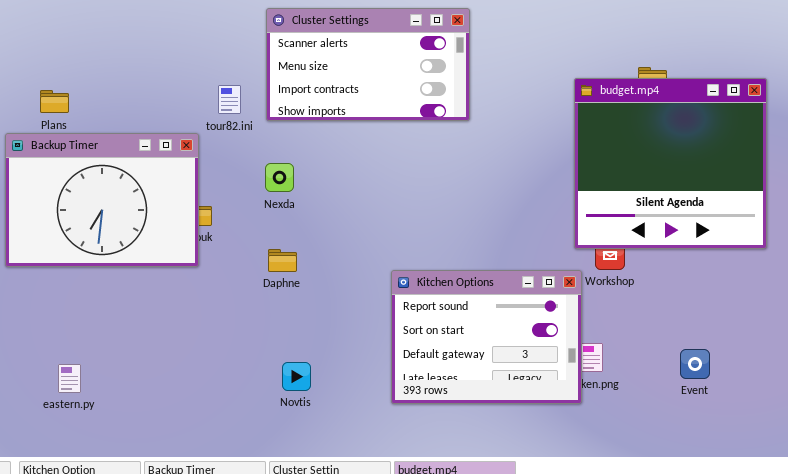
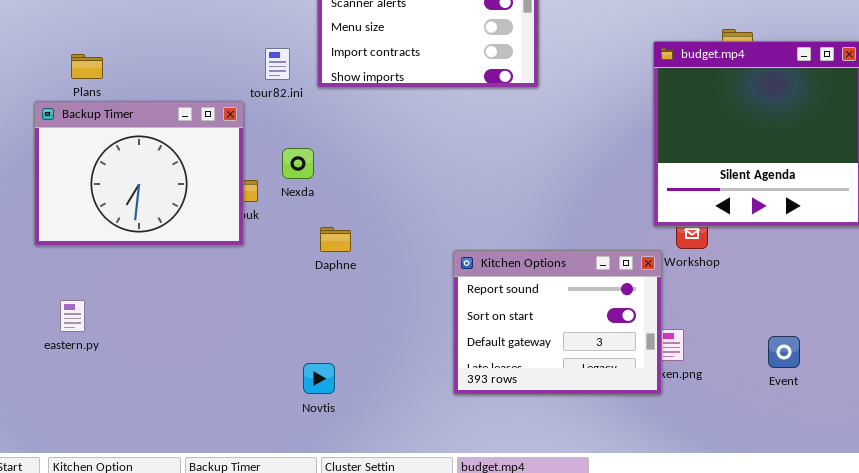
Nexda: [265,163,294,192] -> [282,148,314,179], moved
Novtis: [282,362,311,391] -> [303,363,335,394], moved
eastern.py: [58,364,81,393] -> [60,300,85,332], moved

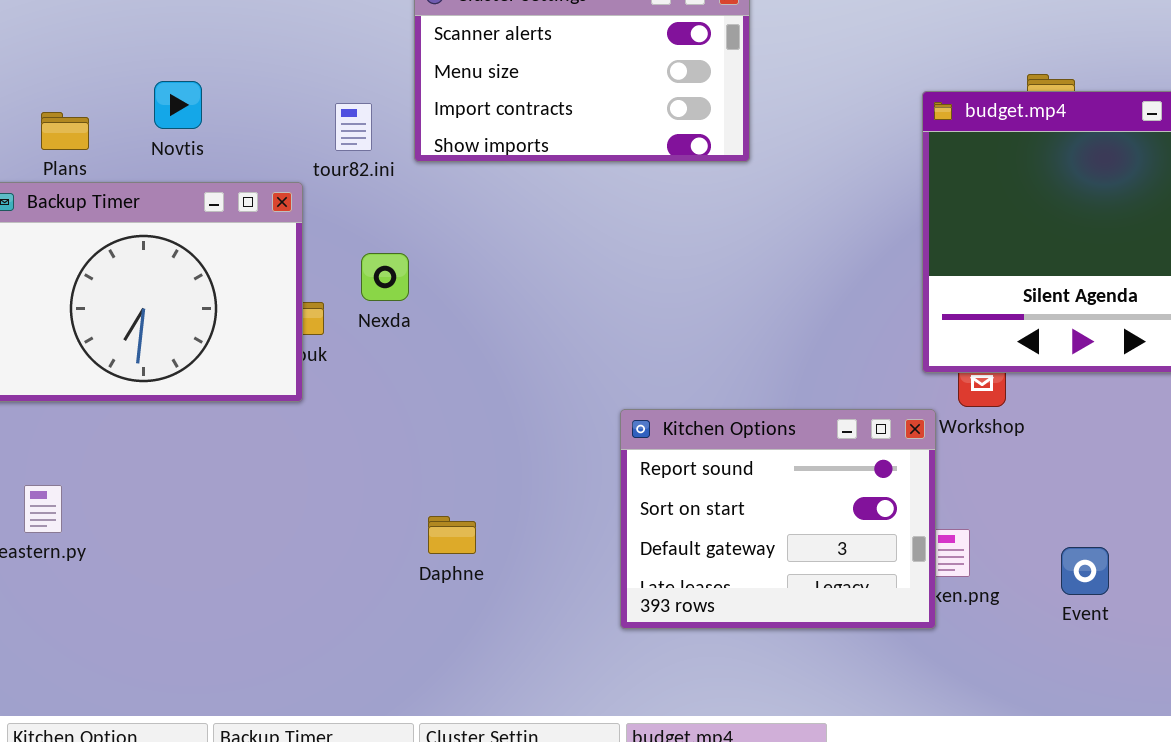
Daphne: [320,227,351,252] -> [428,516,476,554], moved
Event: [768,336,800,368] -> [1061,547,1109,595], moved
Novtis: [303,363,335,394] -> [154,81,202,129], moved

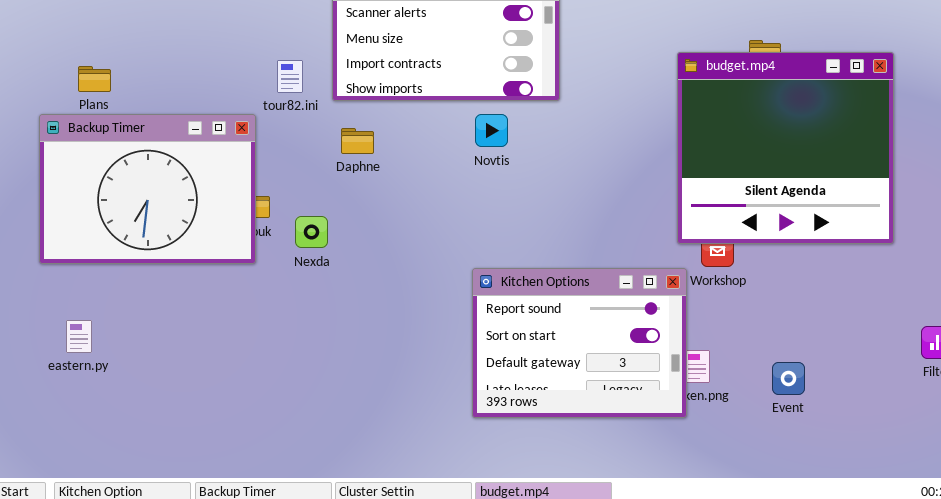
Novtis: [154,81,202,129] -> [475,114,508,147], moved
Nexda: [361,253,409,301] -> [295,216,328,248], moved
Daphne: [428,516,476,554] -> [341,128,374,154], moved

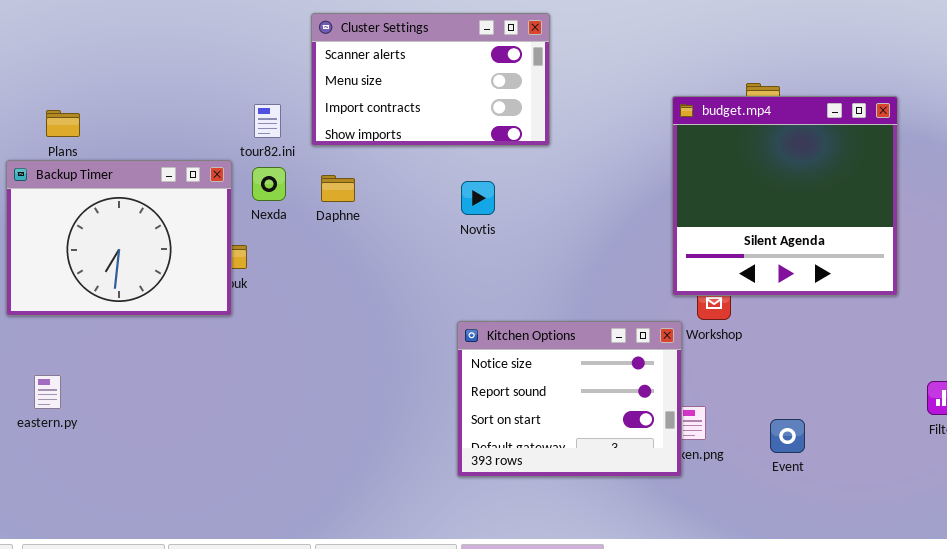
Novtis: [475,114,508,147] -> [461,181,495,215], moved
Nexda: [295,216,328,248] -> [252,167,286,201], moved
Kitchen Options: [472,268,687,418] -> [457,321,682,477], scrolled up 1 row

